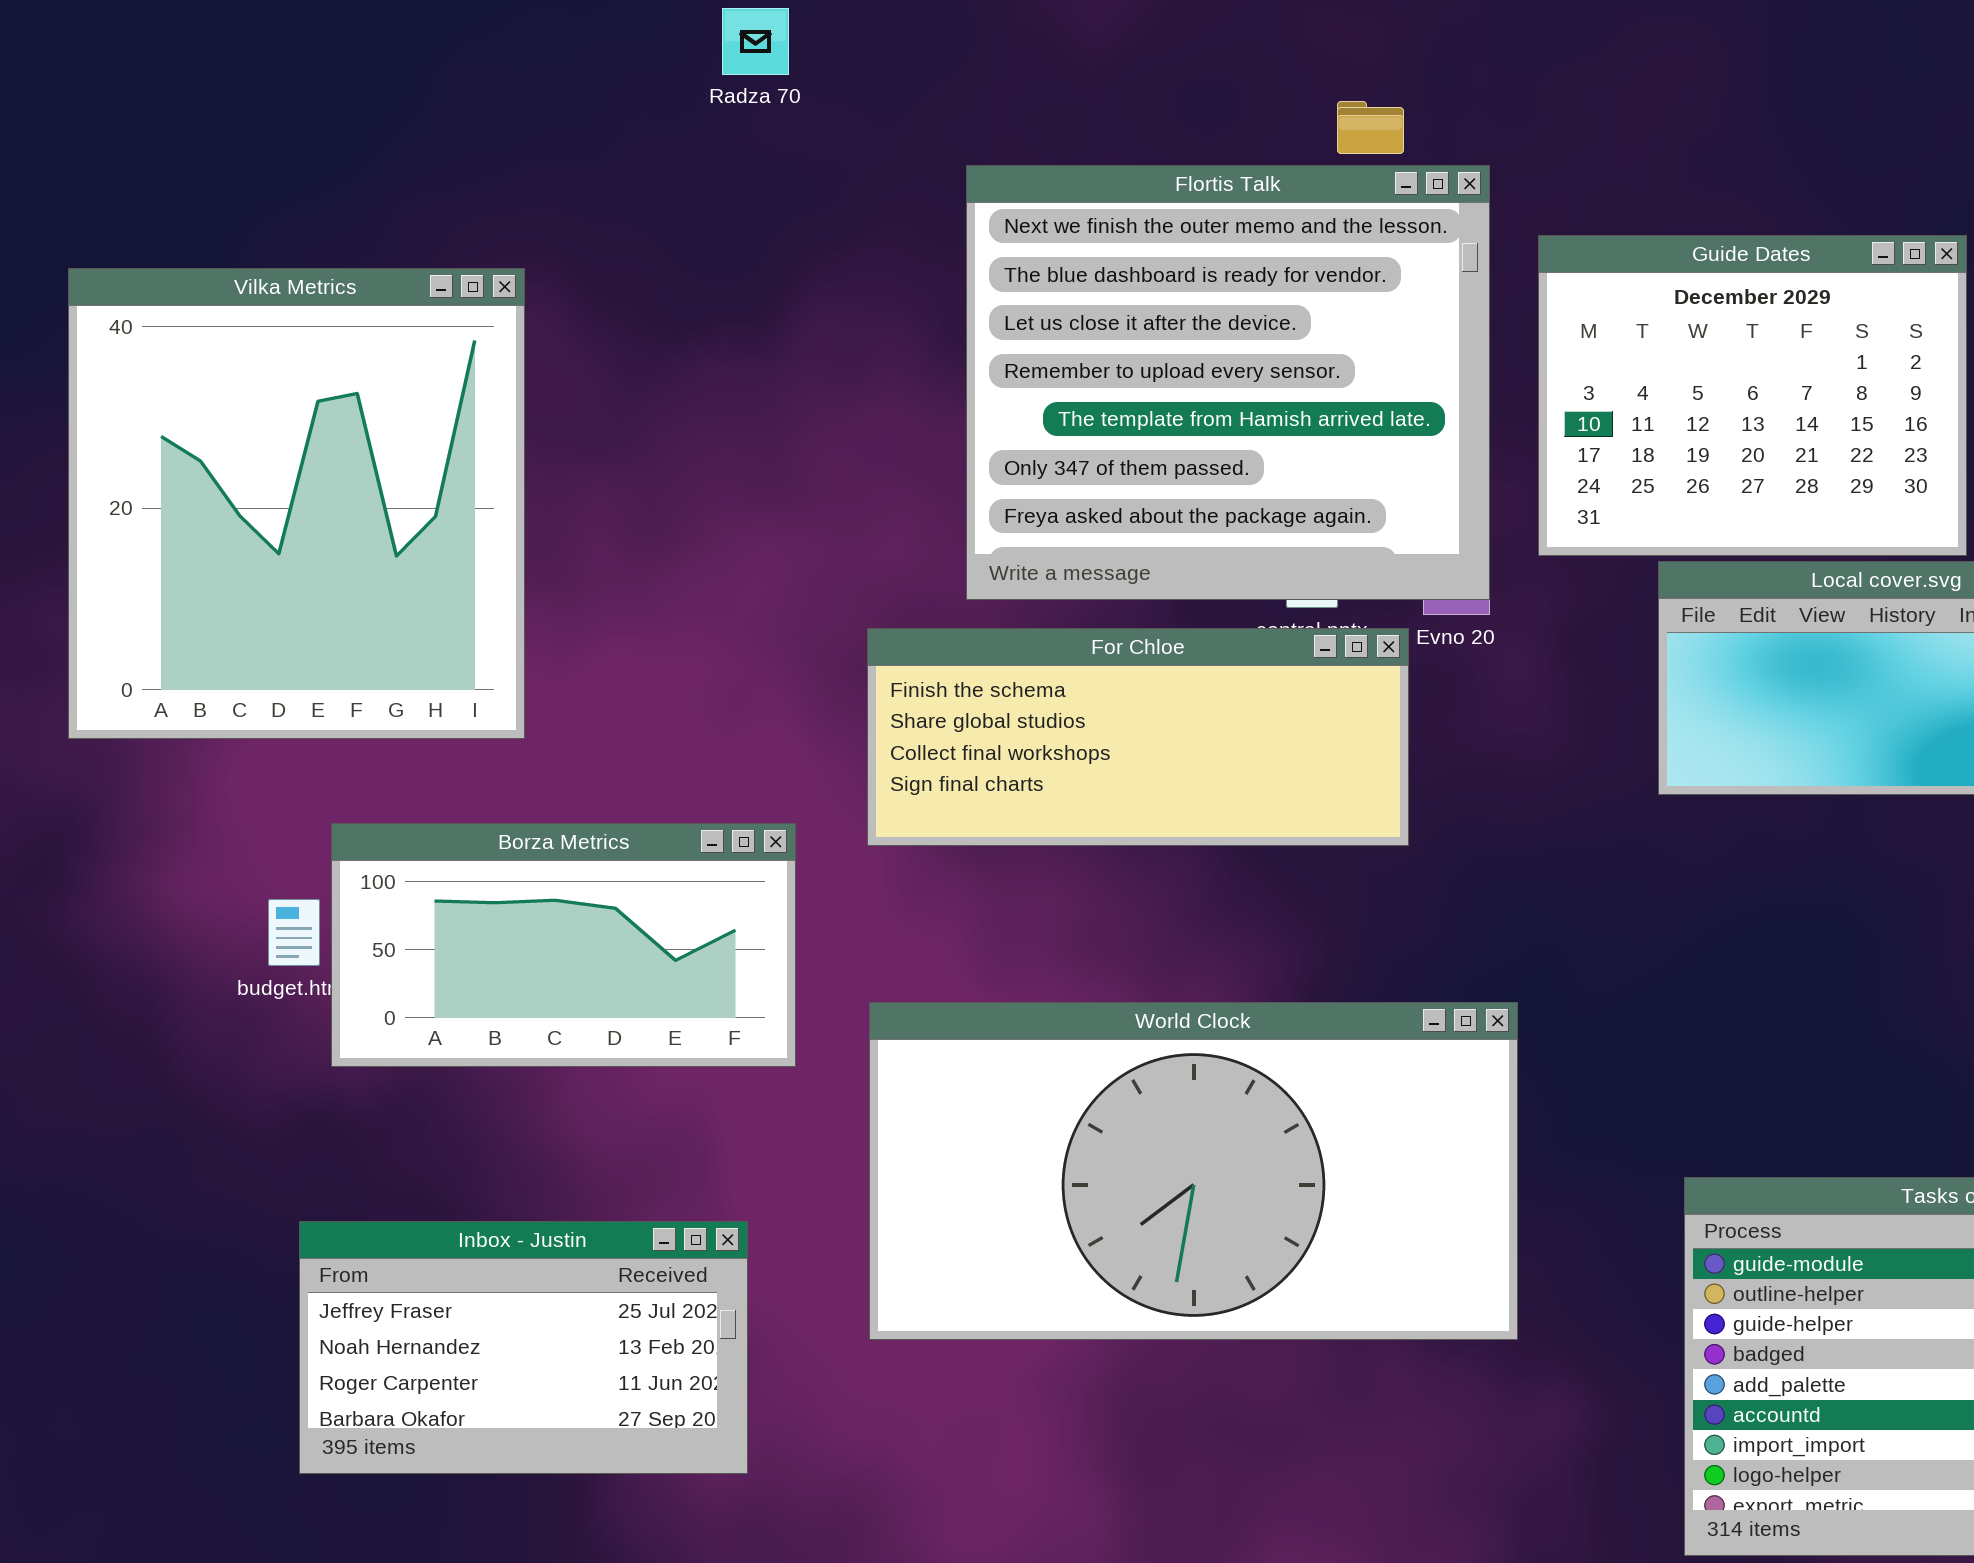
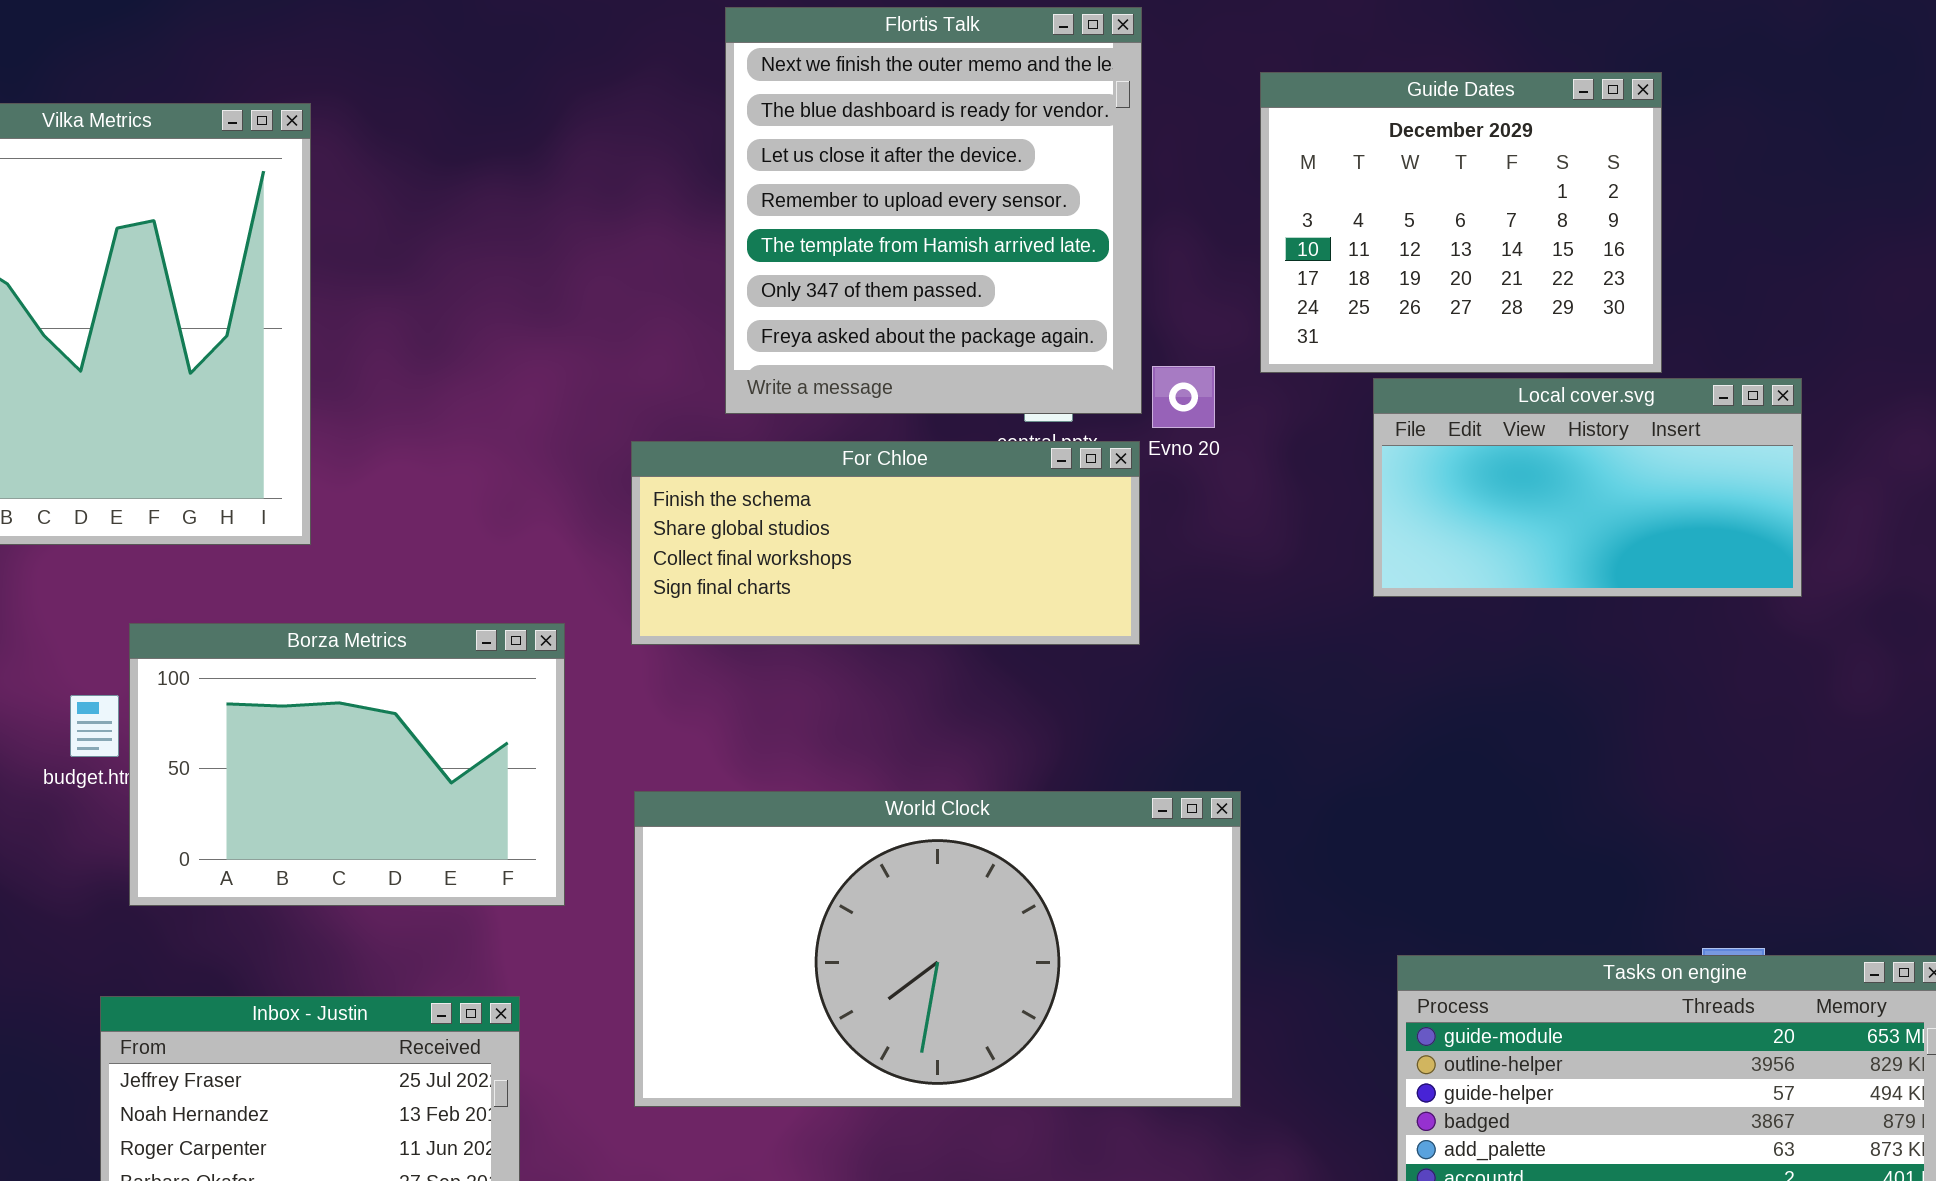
Flortis Talk: [966,165,1490,600] -> [725,7,1142,414], resized
Borza Metrics: [331,823,796,1067] -> [129,623,565,906], resized

